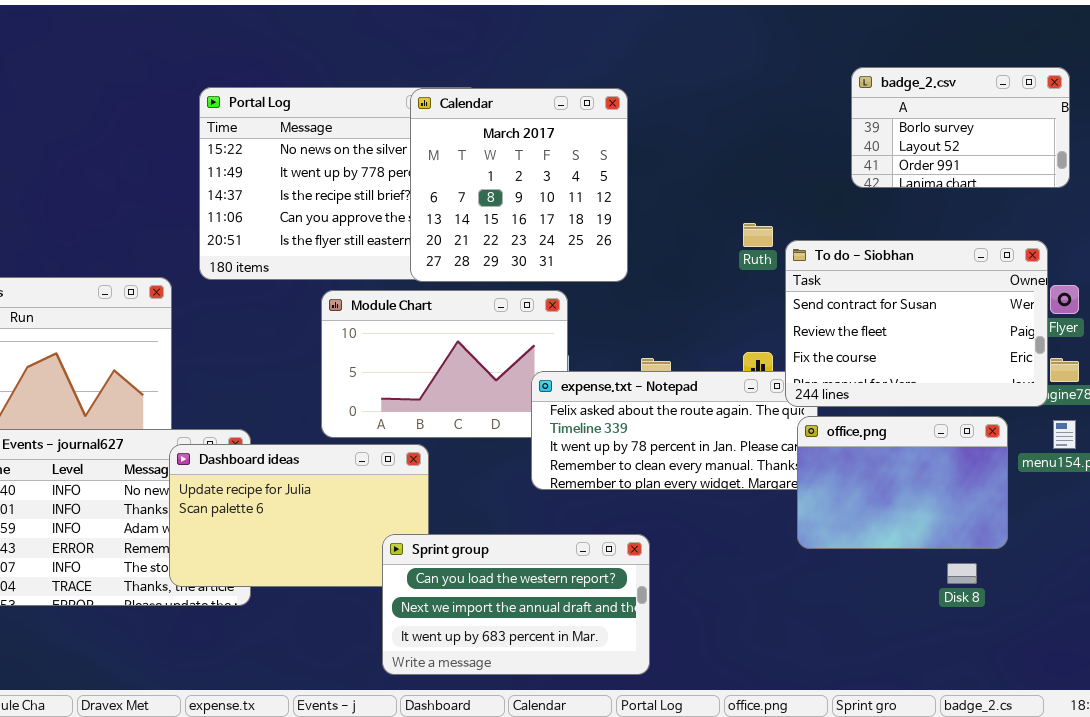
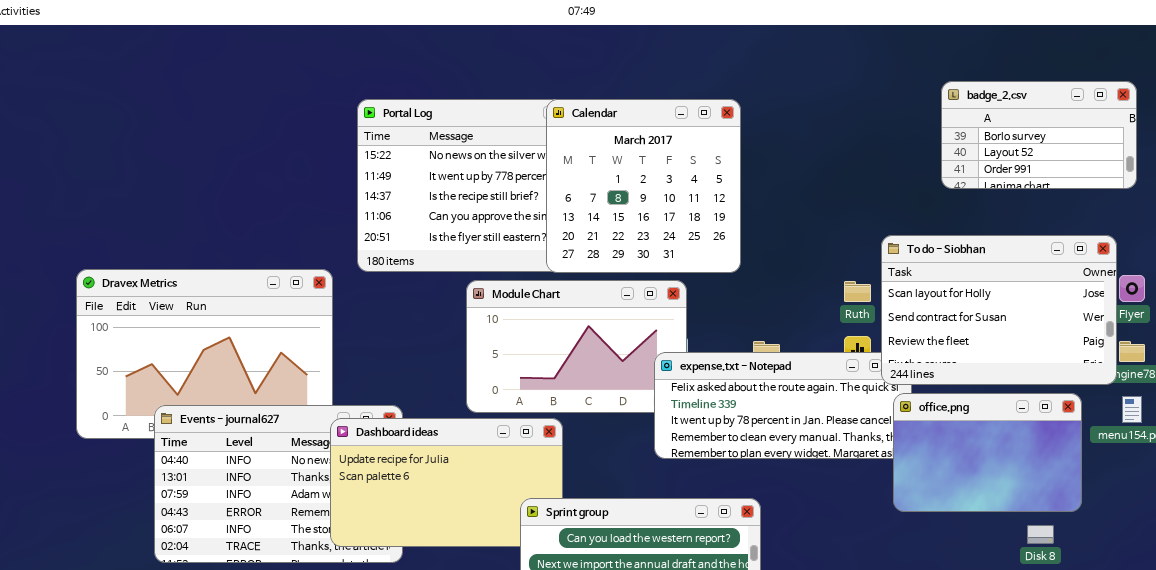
Ruth: [743,223,773,247] -> [844,281,871,302], moved
To do - Siobhan: [785,240,1048,407] -> [881,235,1117,385], scrolled up 1 row

